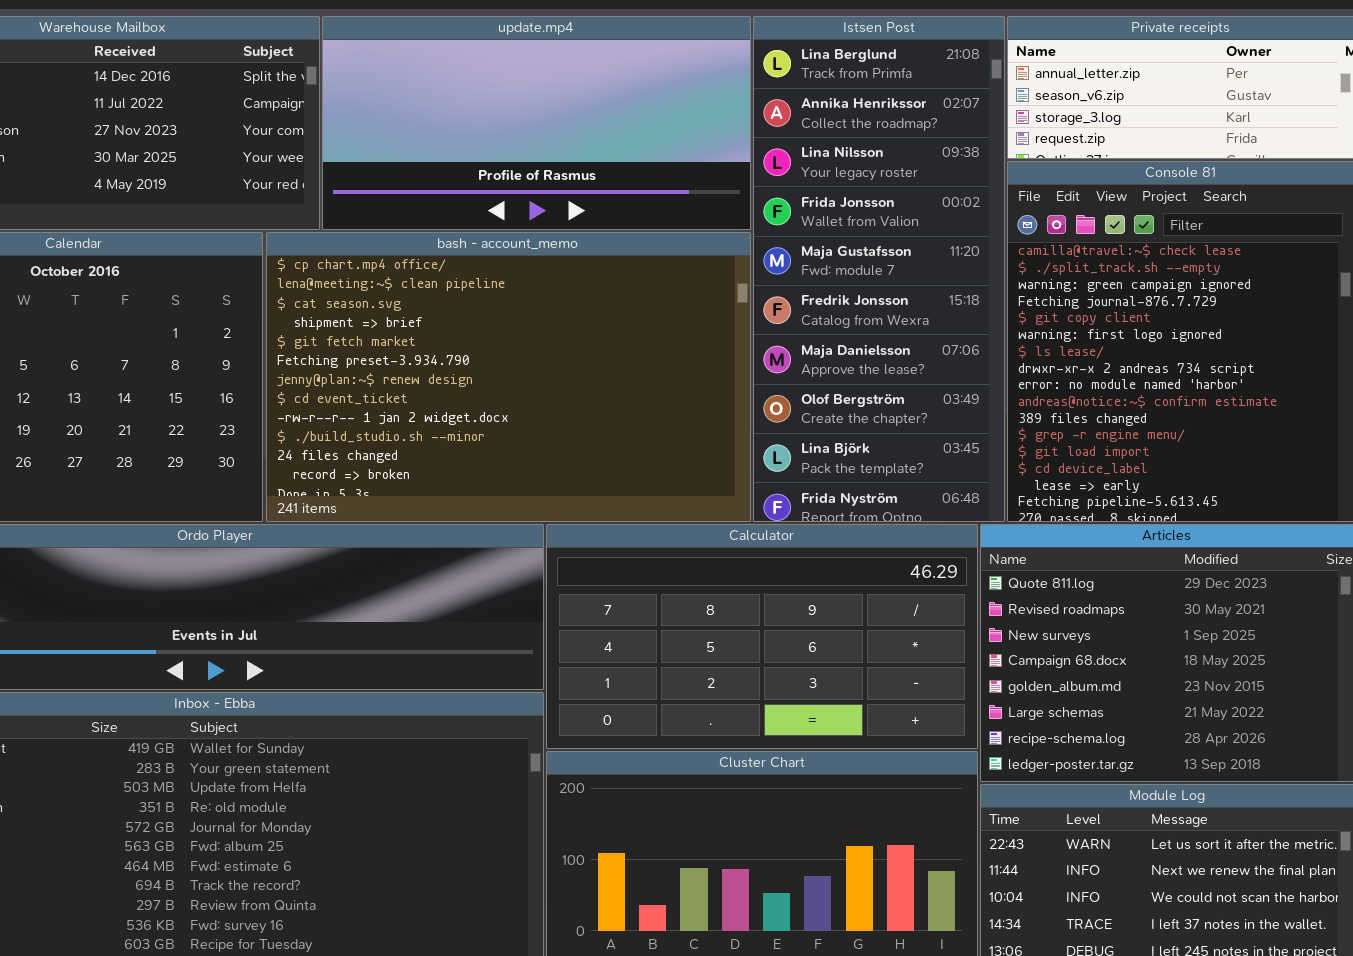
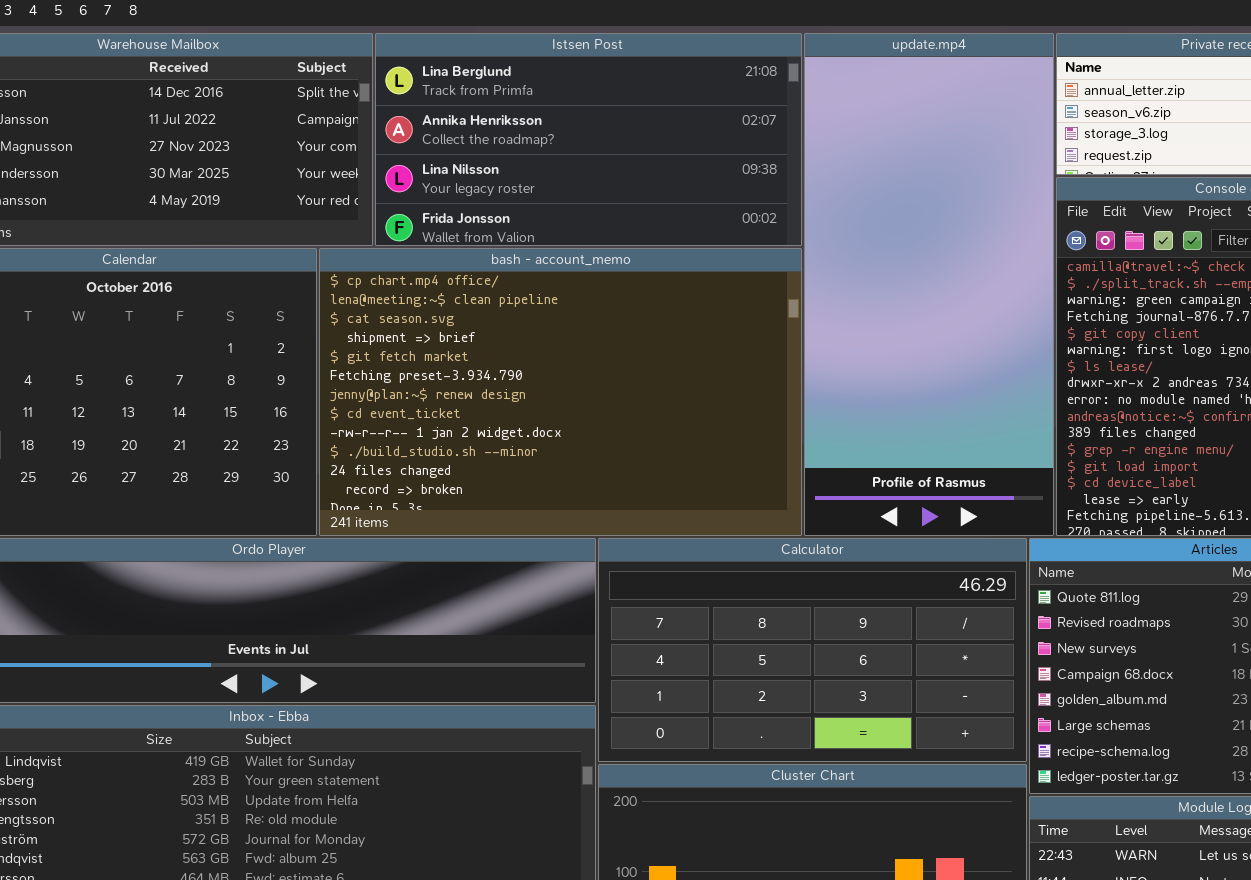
update.mp4: [322,16,751,230] -> [804,33,1054,536], moved, resized
Istsen Post: [753,16,1005,522] -> [375,33,802,246], moved, resized

